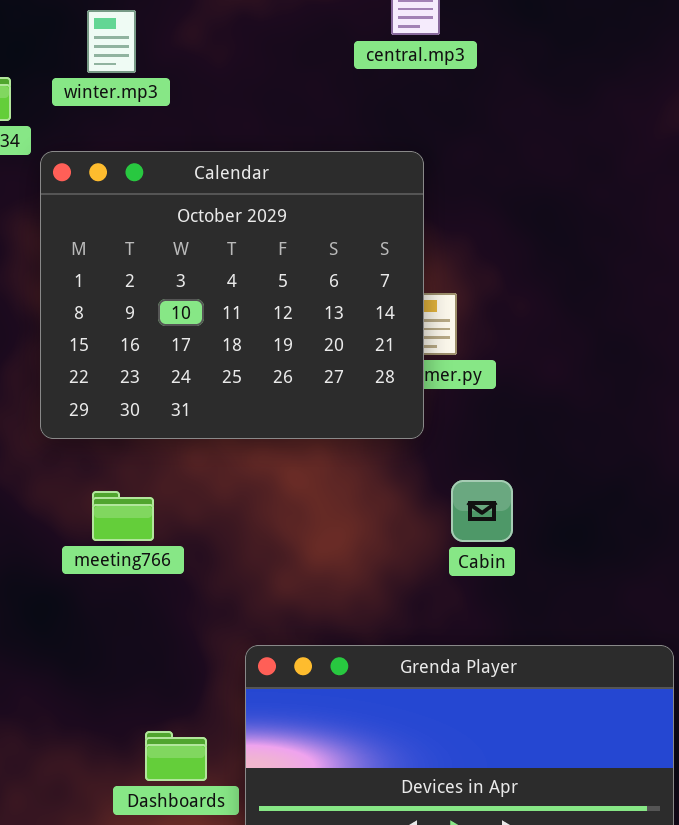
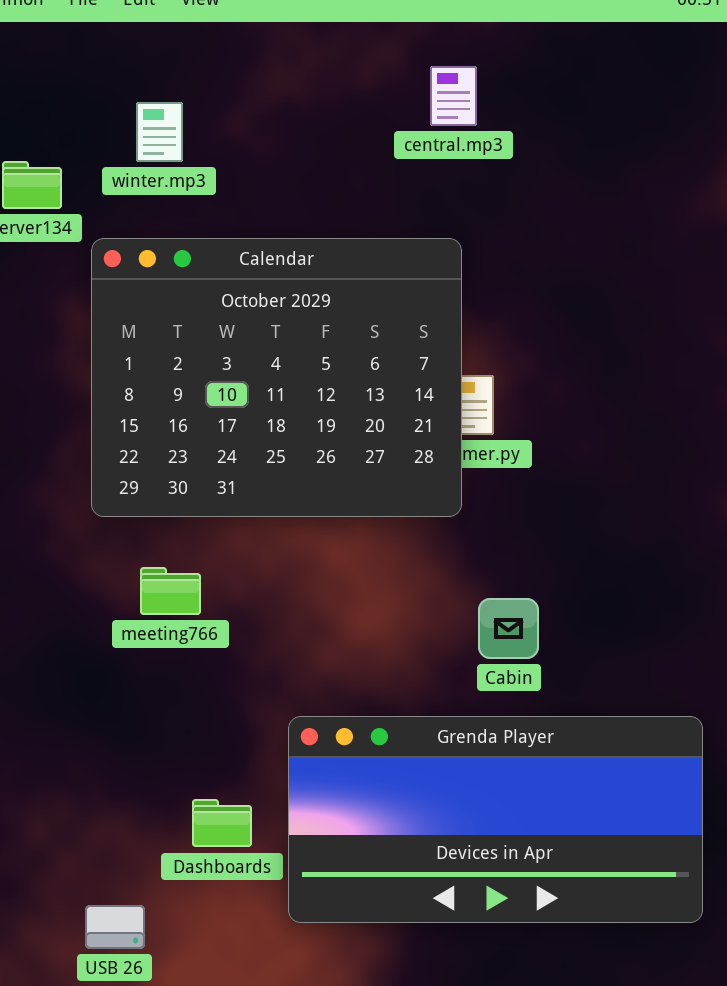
Cabin: [451,480,513,542] -> [478,598,539,659], moved

